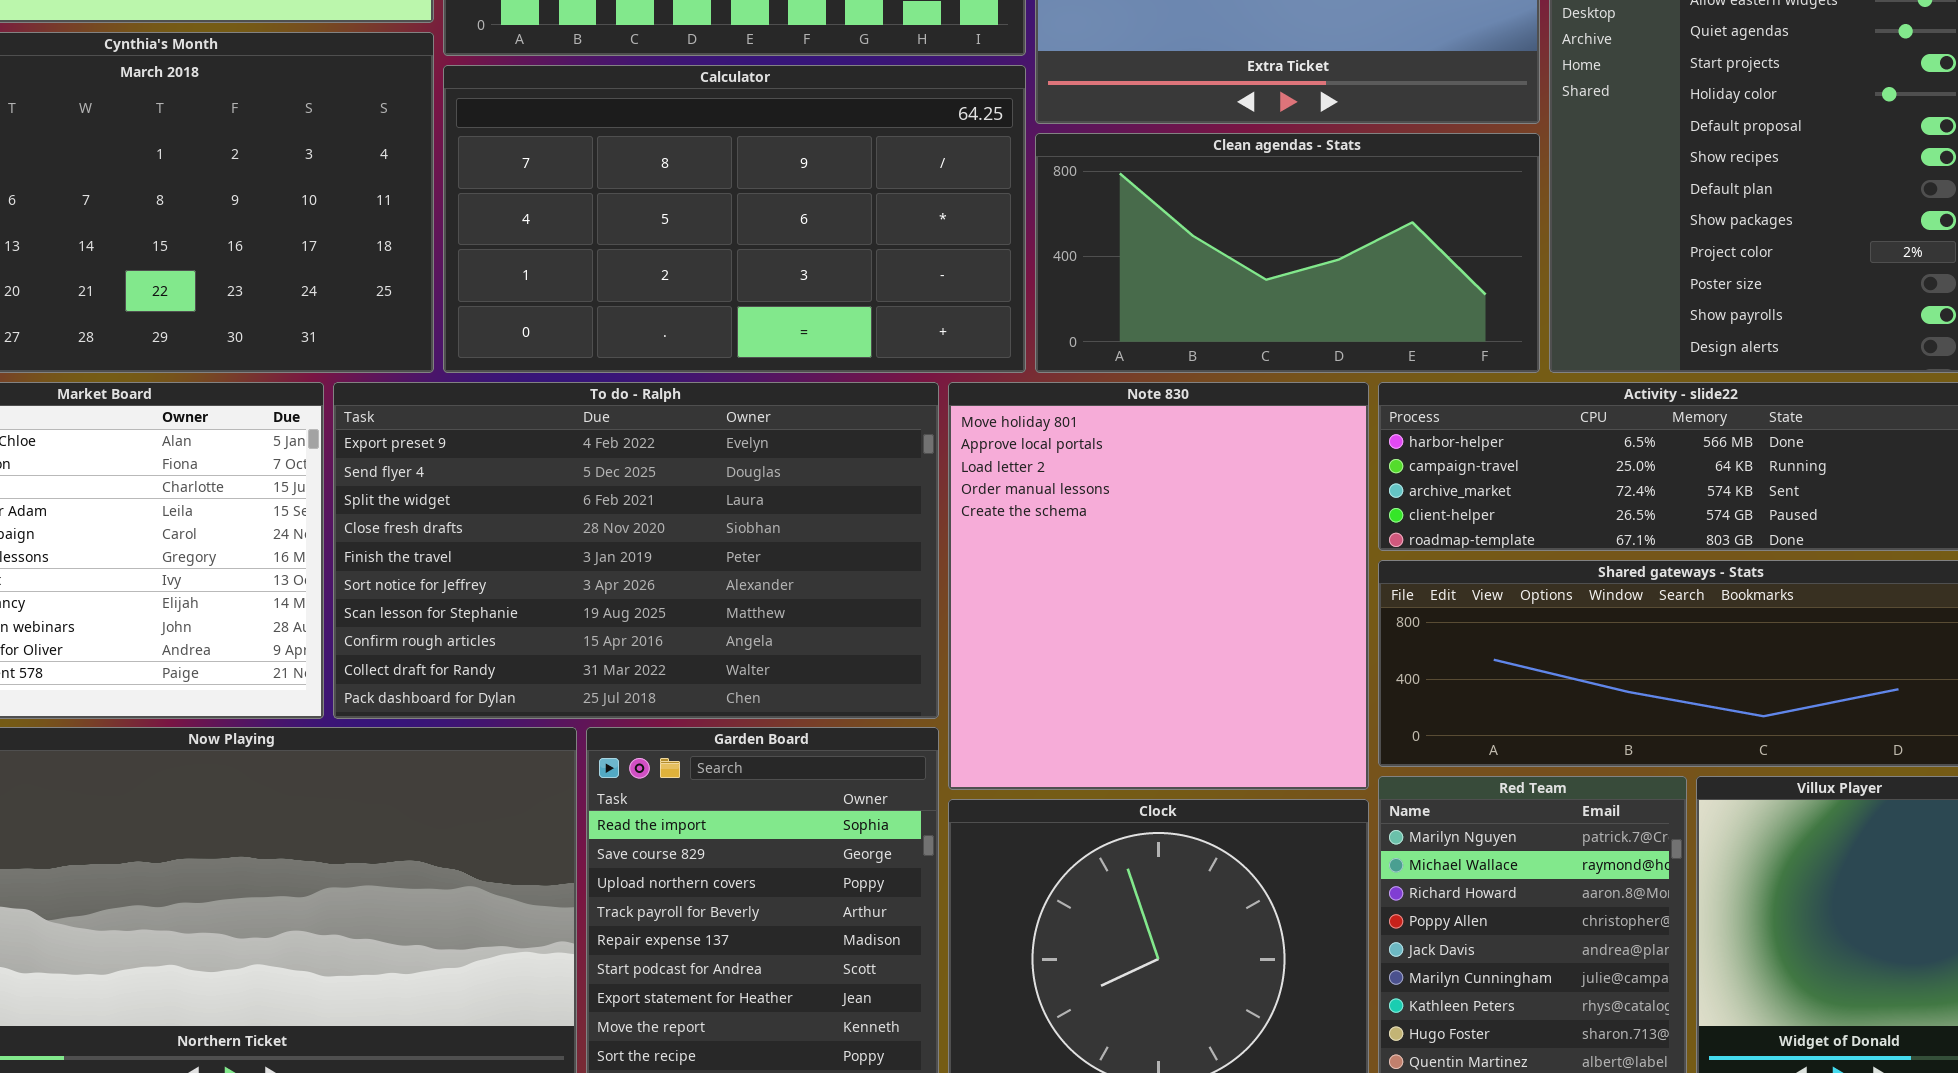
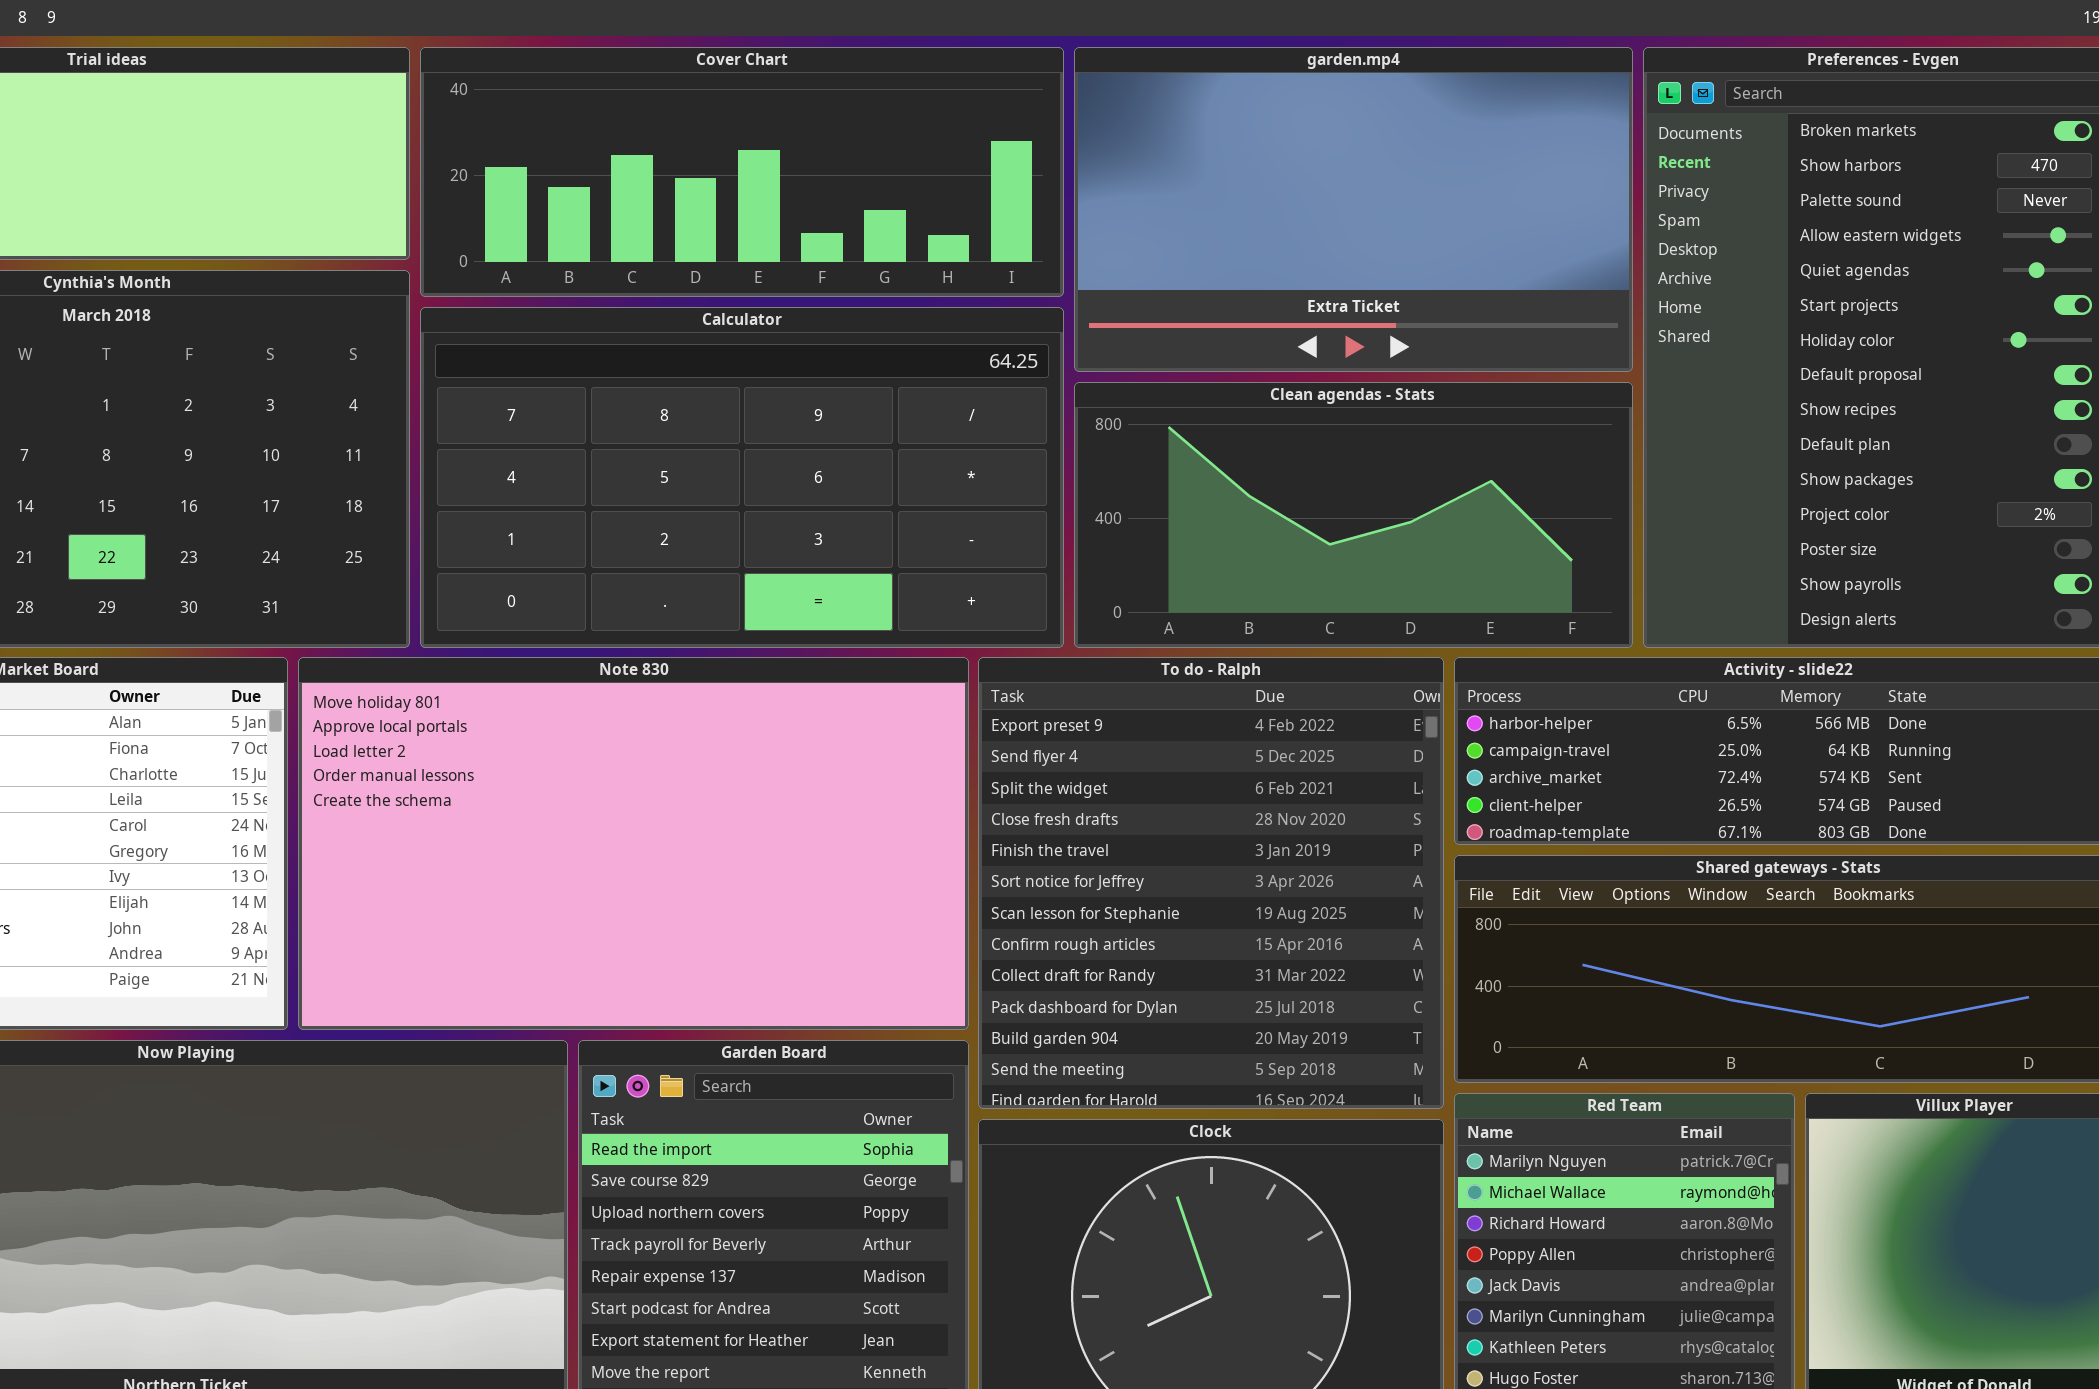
To do - Ralph: [333,382,939,719] -> [978,657,1444,1109], moved, resized
Note 830: [948,382,1369,790] -> [298,657,969,1030], moved, resized

